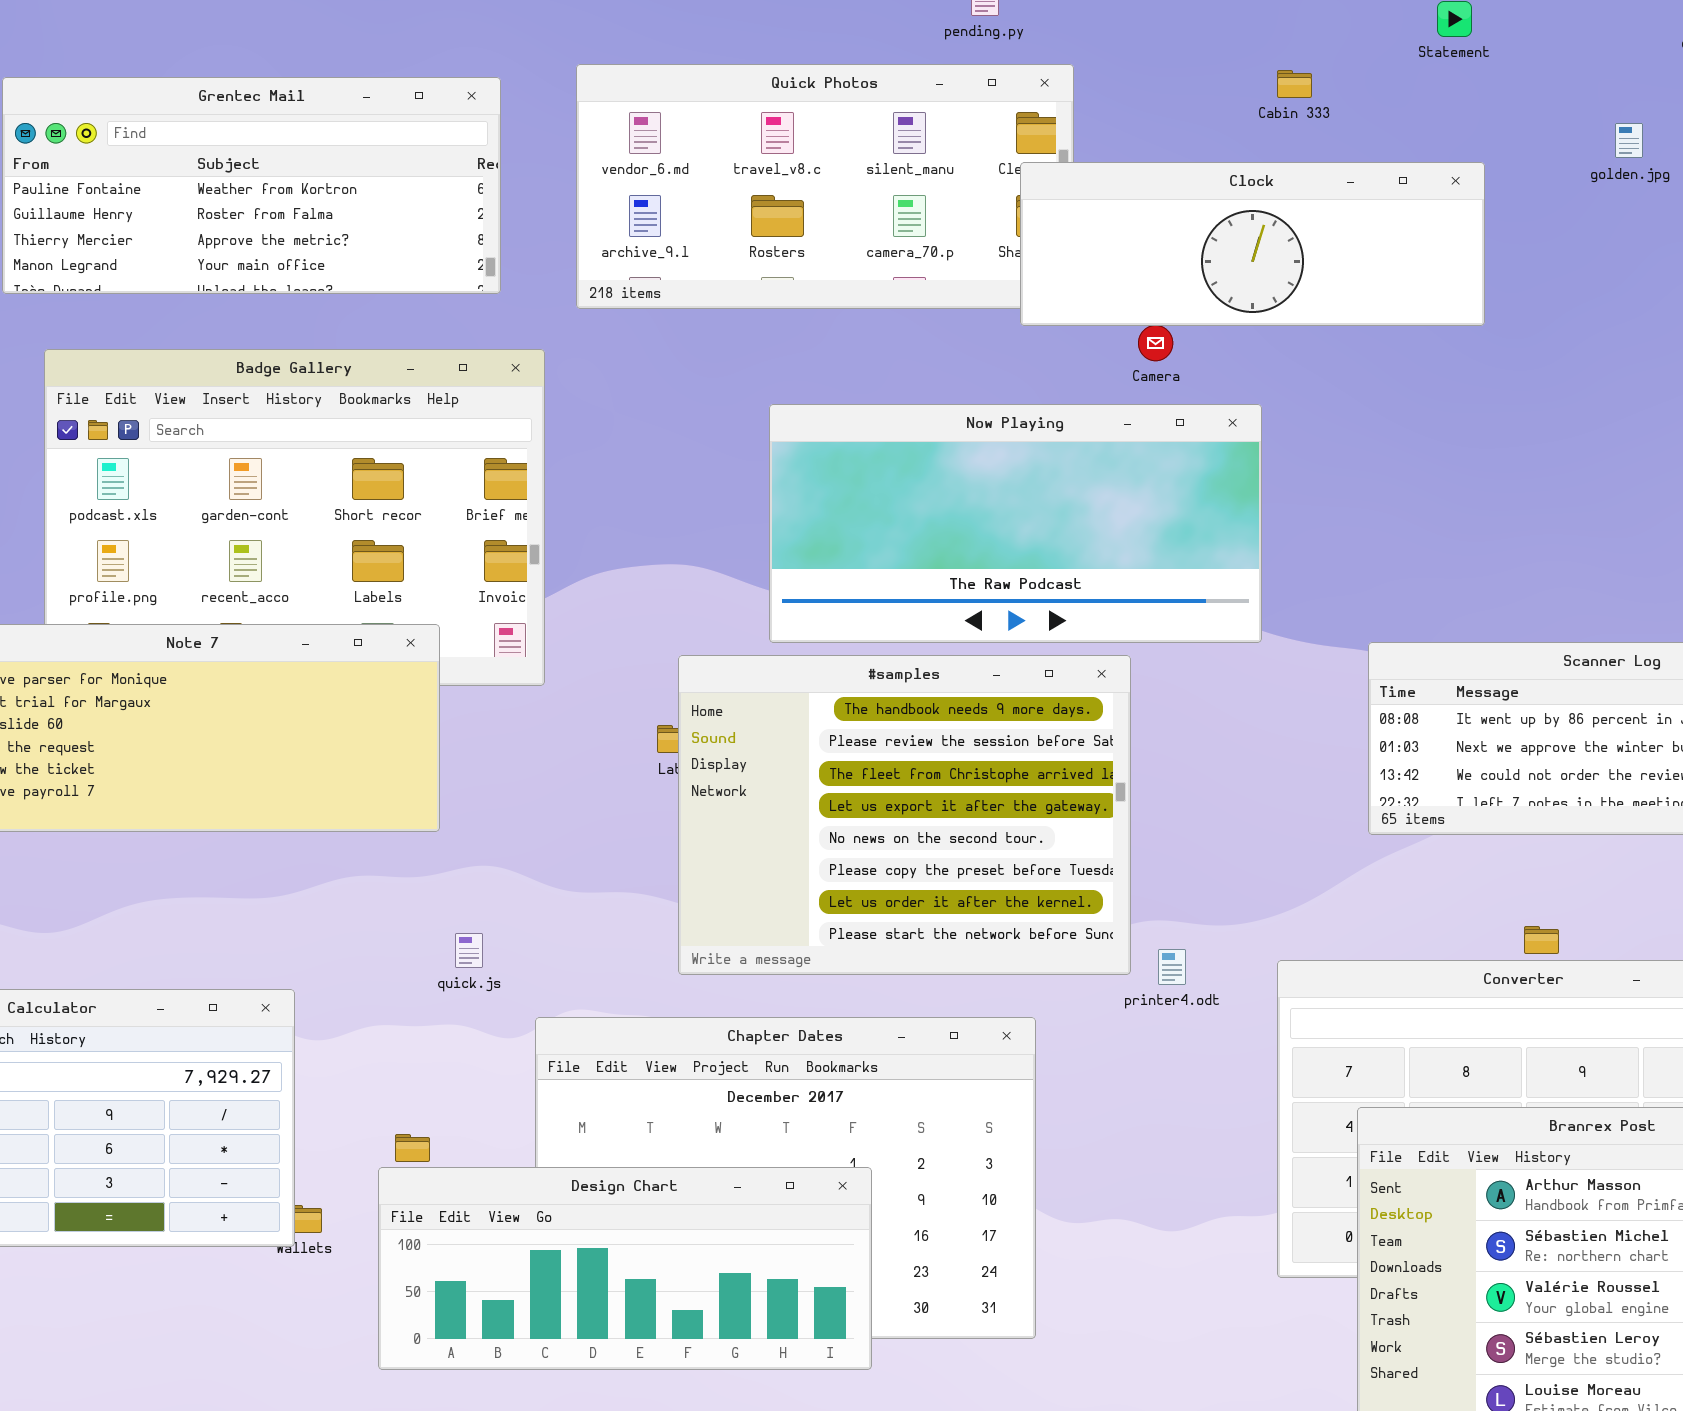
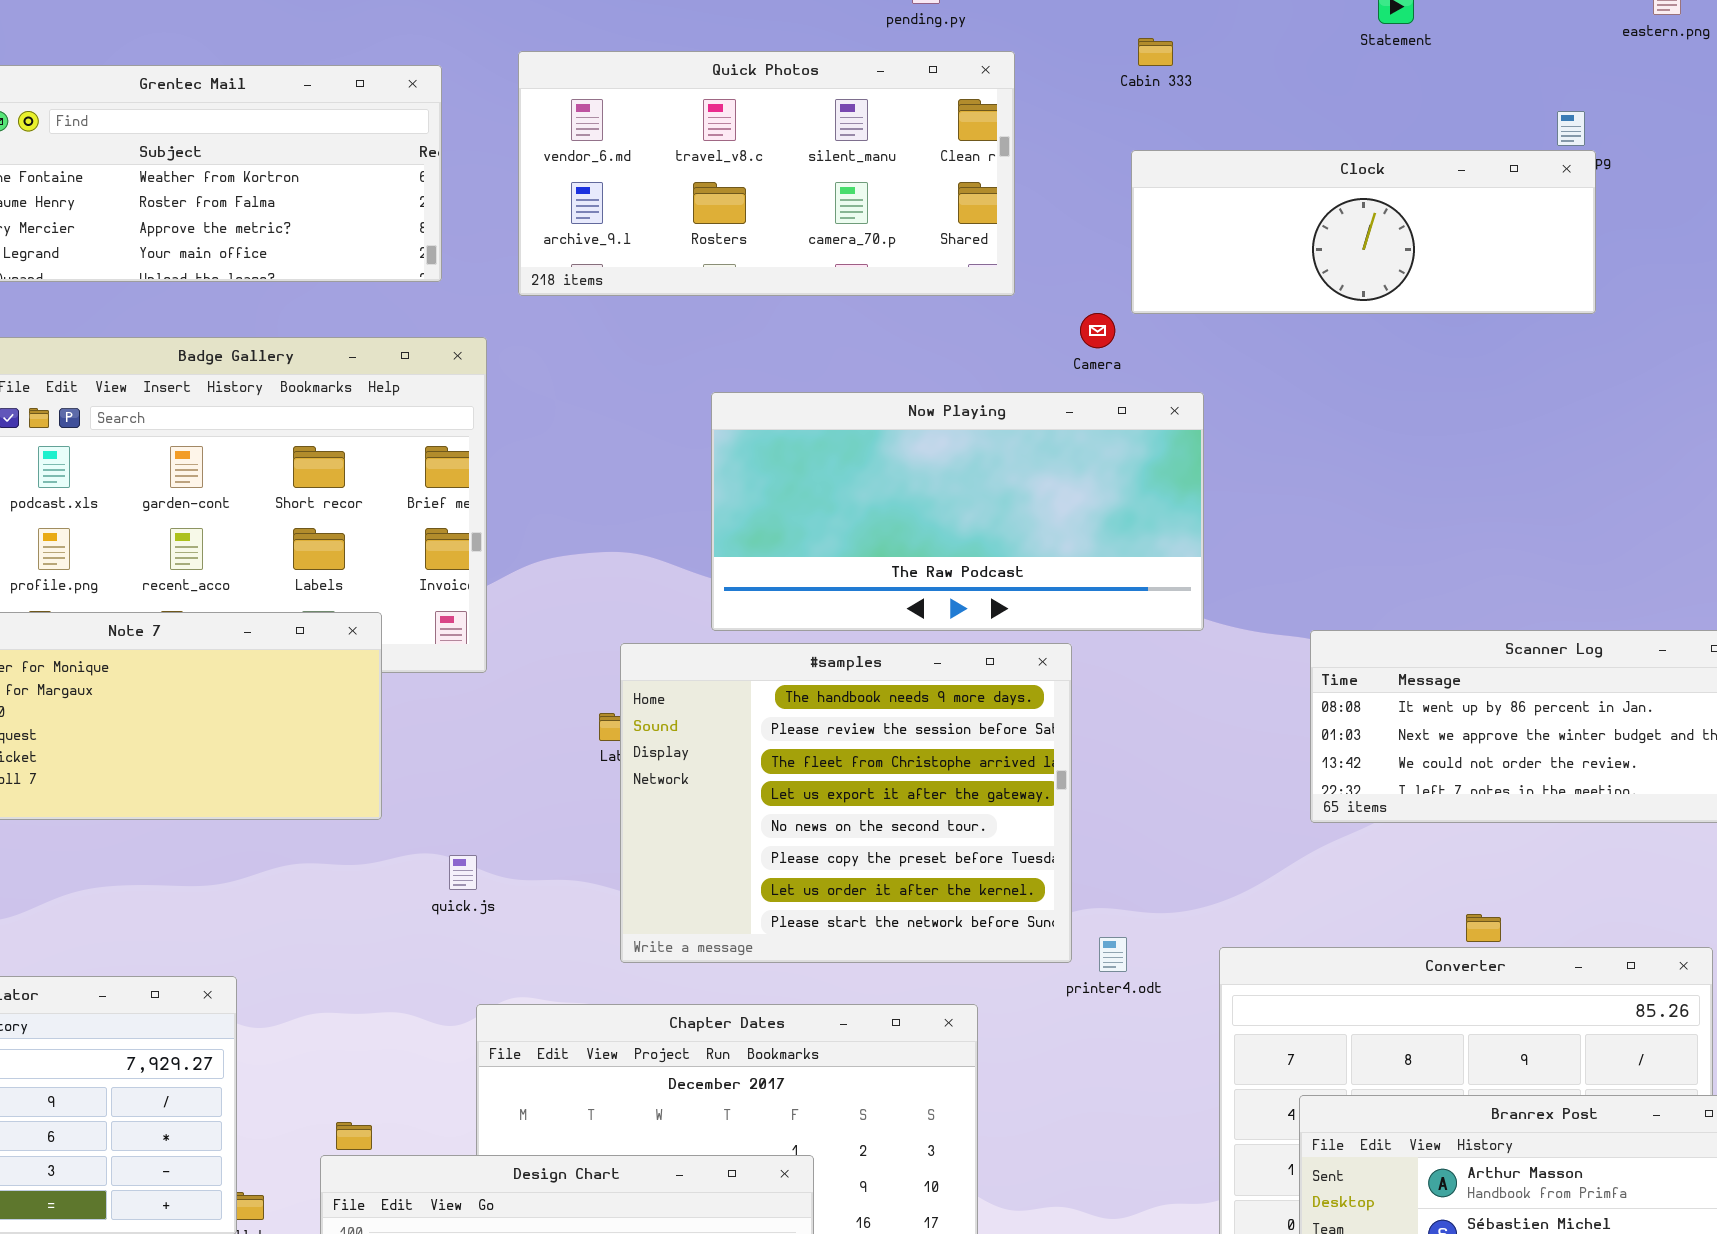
Cabin 333: [1277,70,1312,98] -> [1138,38,1173,66], moved
Clock: [1020,162,1485,326] -> [1131,150,1596,314], moved
quick.js: [455,933,483,968] -> [449,855,477,890], moved

